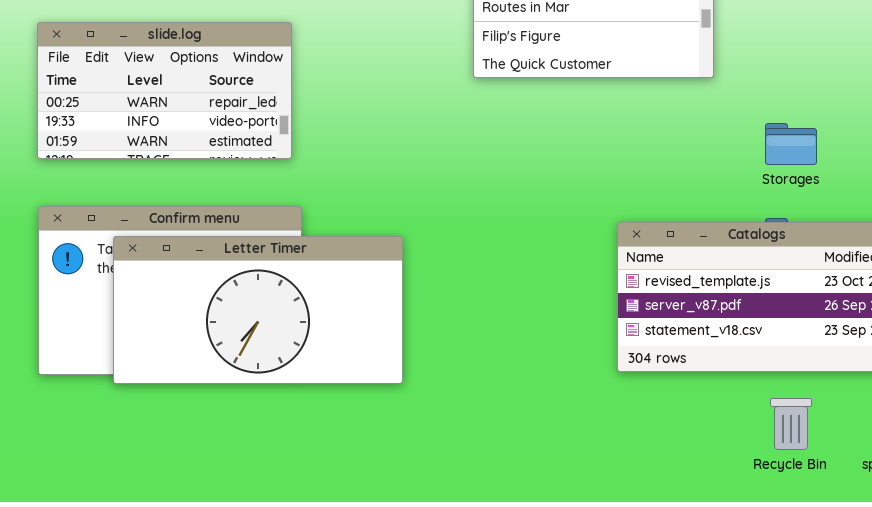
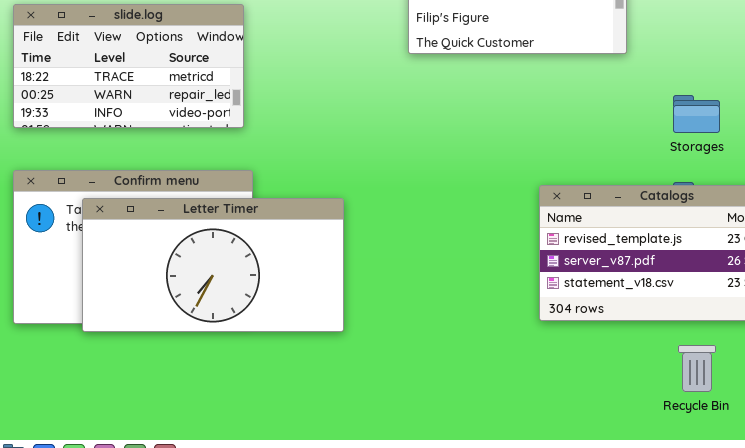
slide.log: [37,22,292,159] -> [13,4,244,128], scrolled up 1 row

